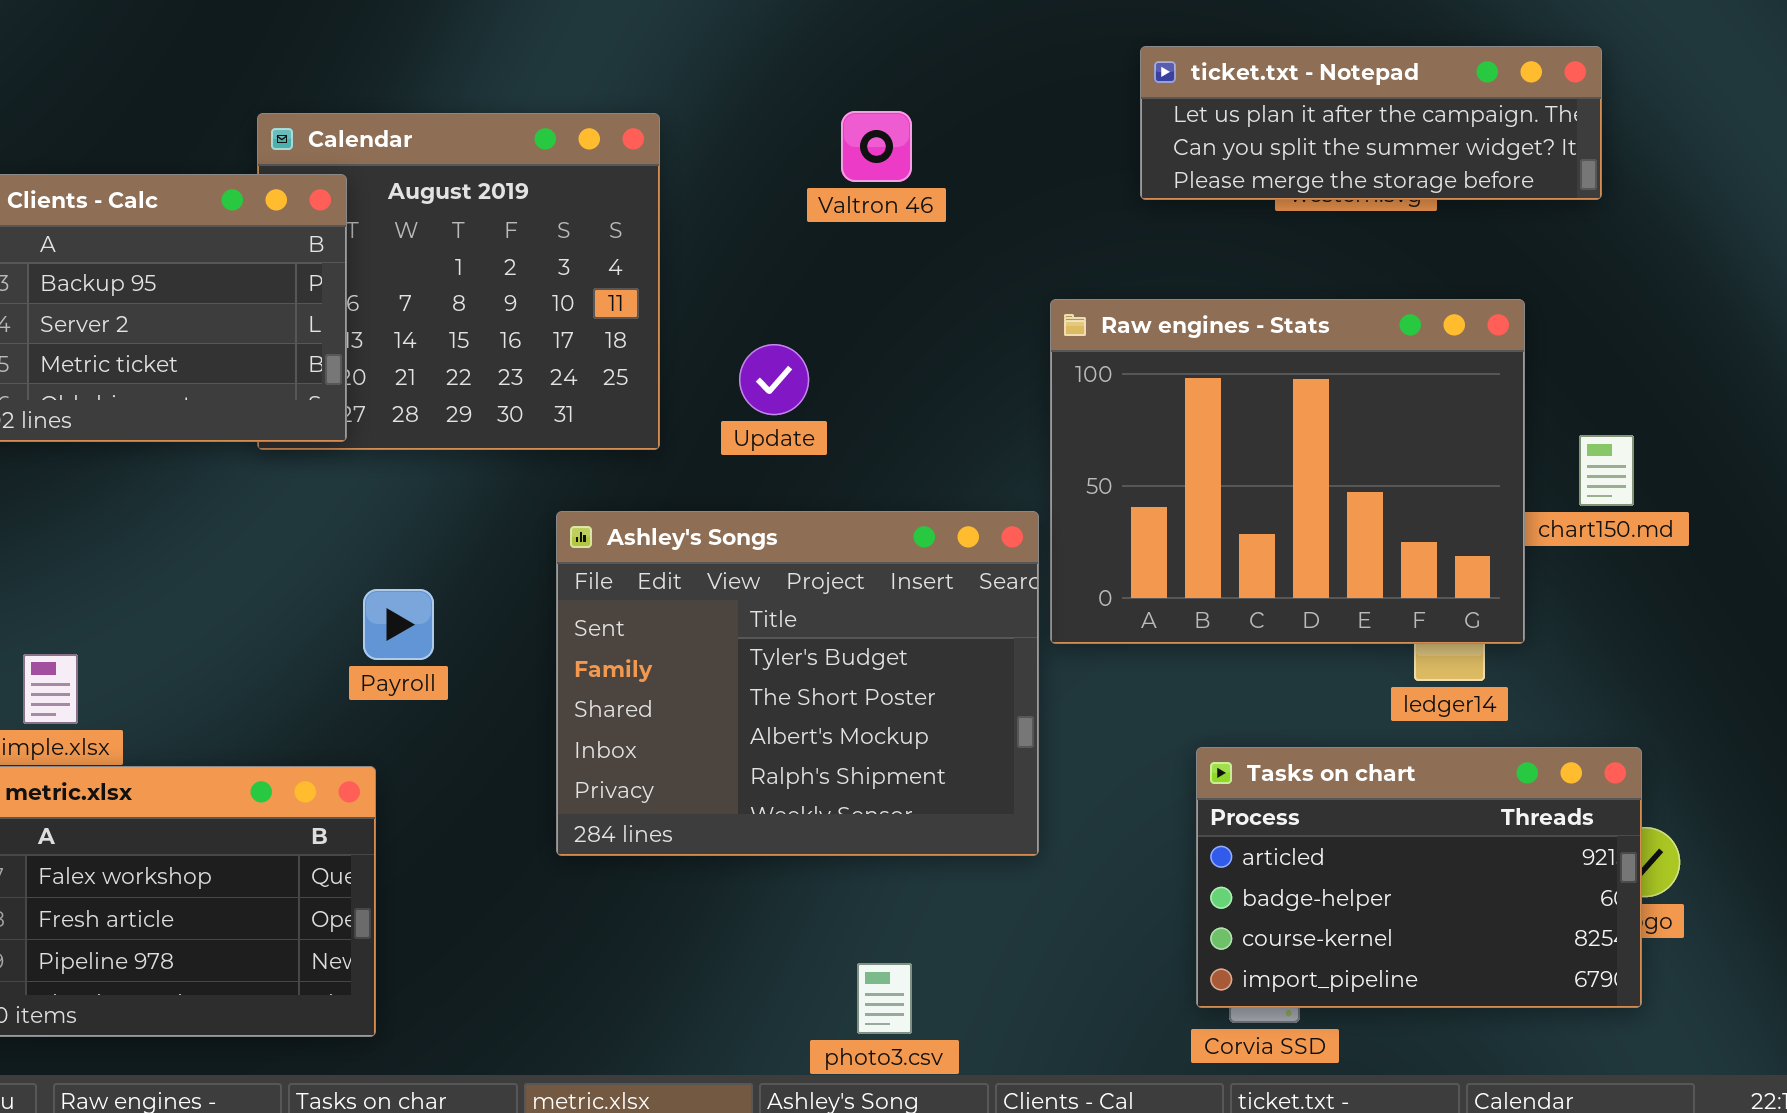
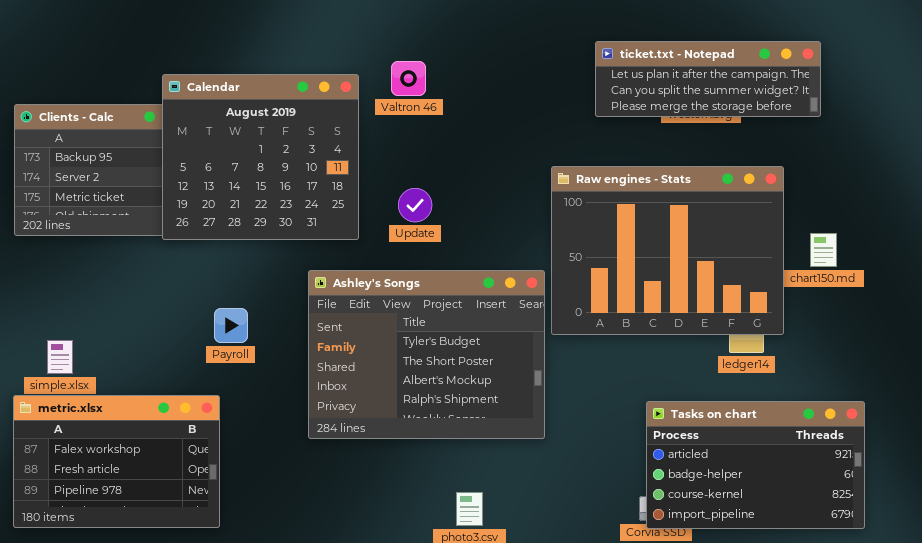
Valtron 46: [841,111,912,182] -> [391,61,426,96], moved
Calendar: [257,113,660,450] -> [162,74,359,240], raised
Tasks on chart: [1196,747,1642,1008] -> [646,401,865,529], moved

